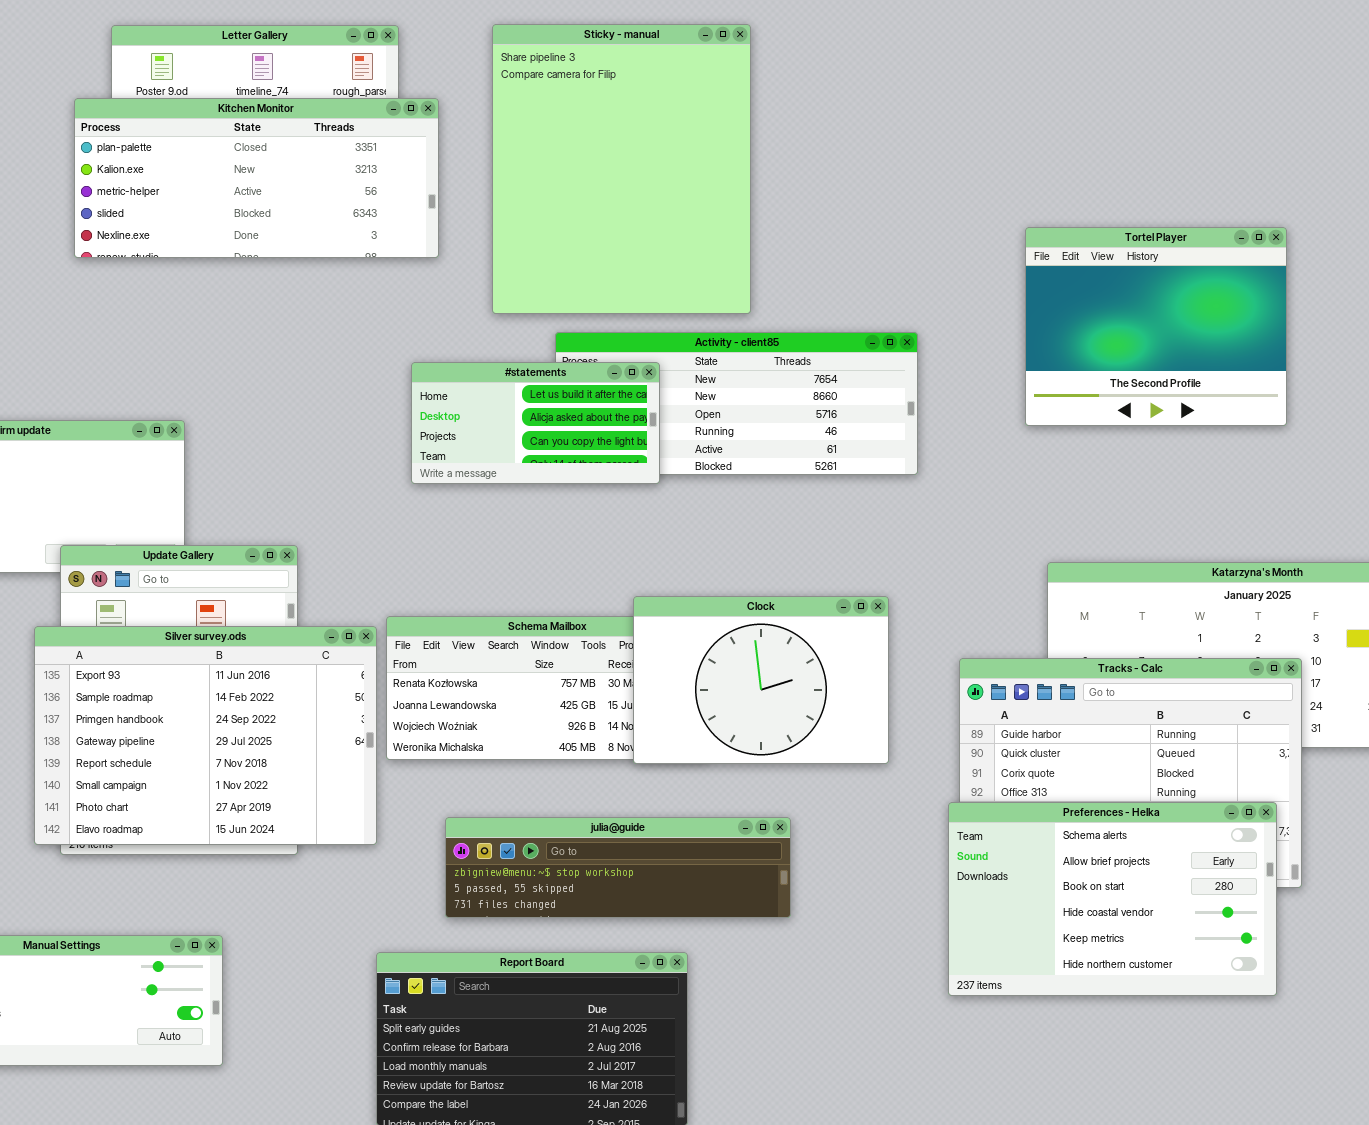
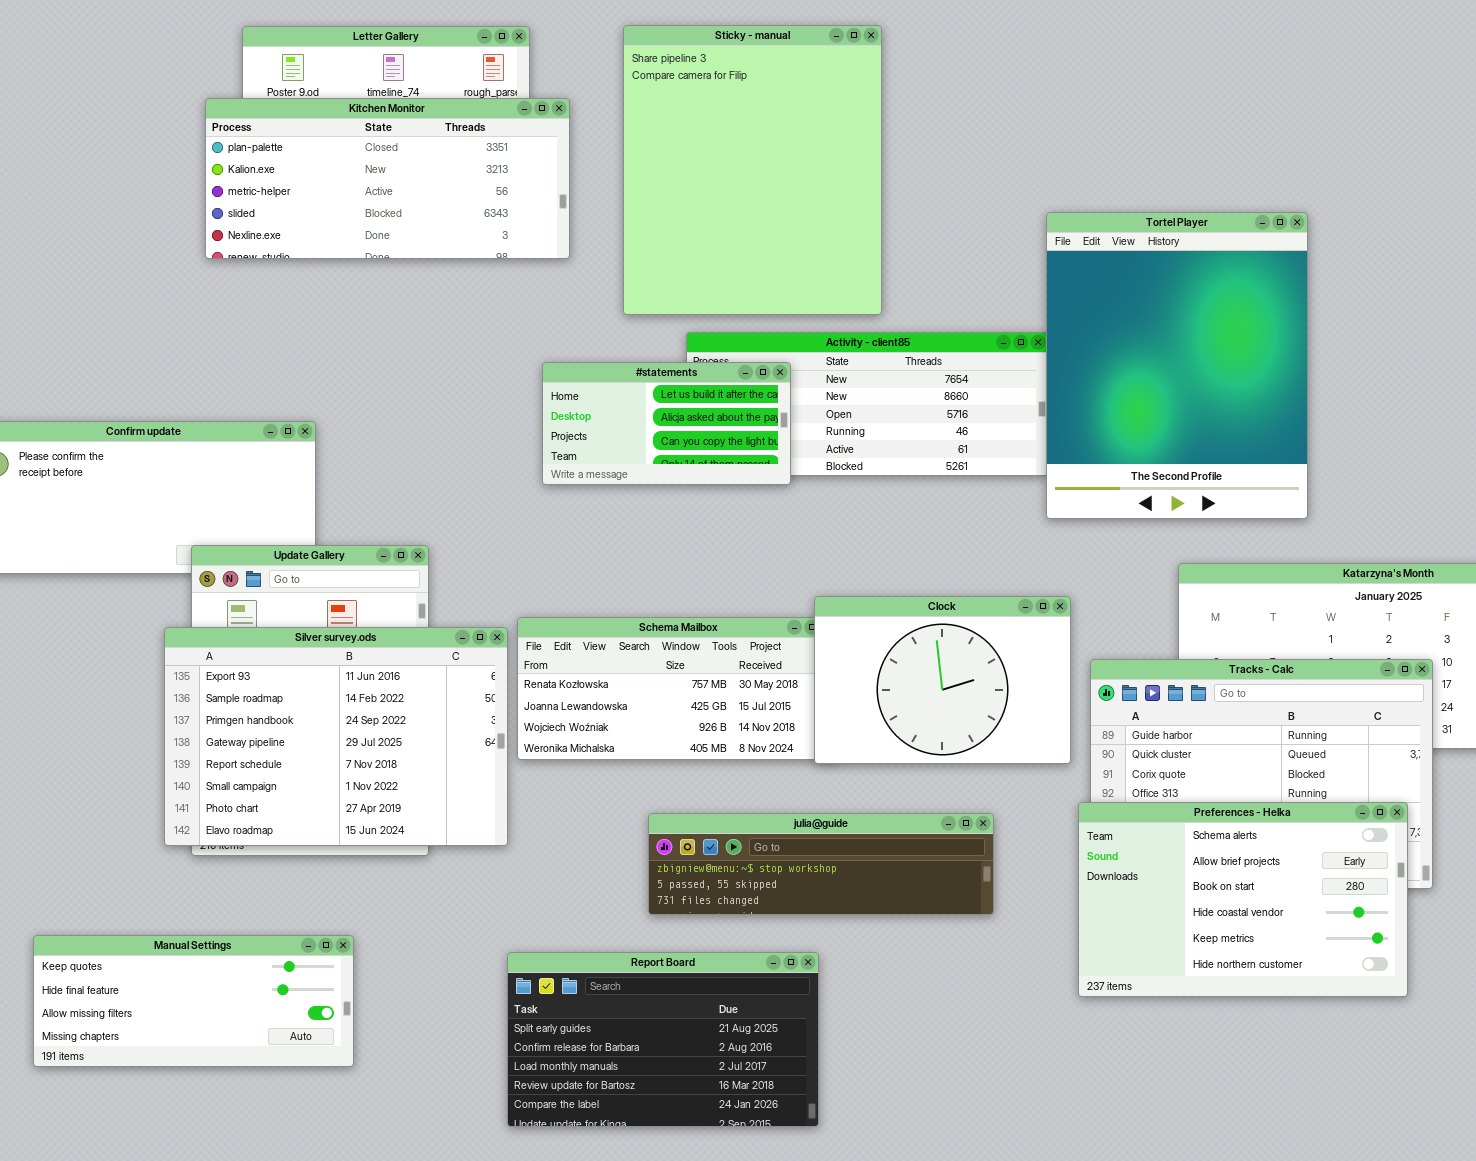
Tortel Player: [1025,227,1287,426] -> [1046,212,1308,519], moved, resized
Clock: [633,596,889,764] -> [814,596,1071,764], moved
julia@guide: [445,817,791,918] -> [648,813,994,915], moved

